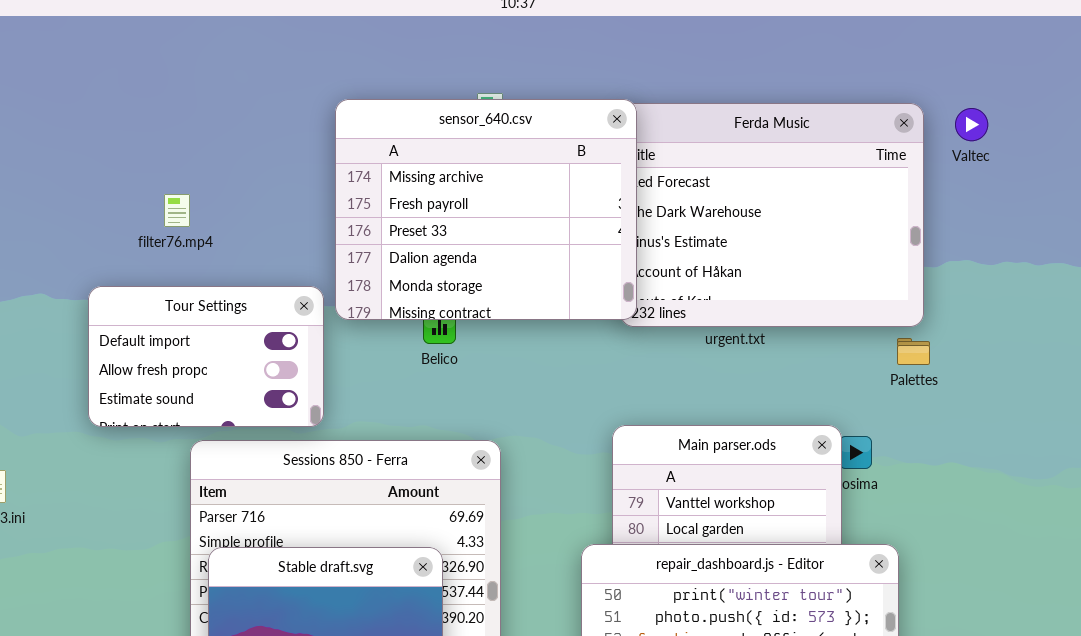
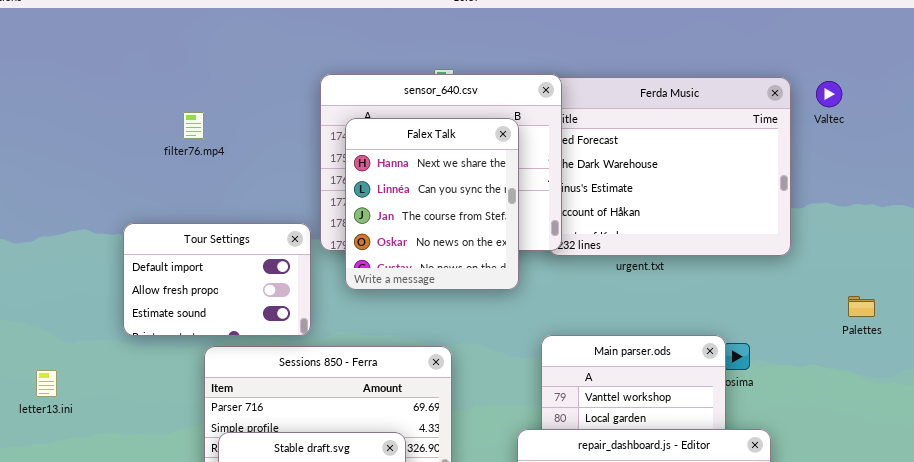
Falex Talk: none -> [345,118,519,290], opened
filter76.mp4: [164,194,190,227] -> [183,112,204,139], moved
Palettes: [897,338,930,365] -> [848,296,875,317], moved

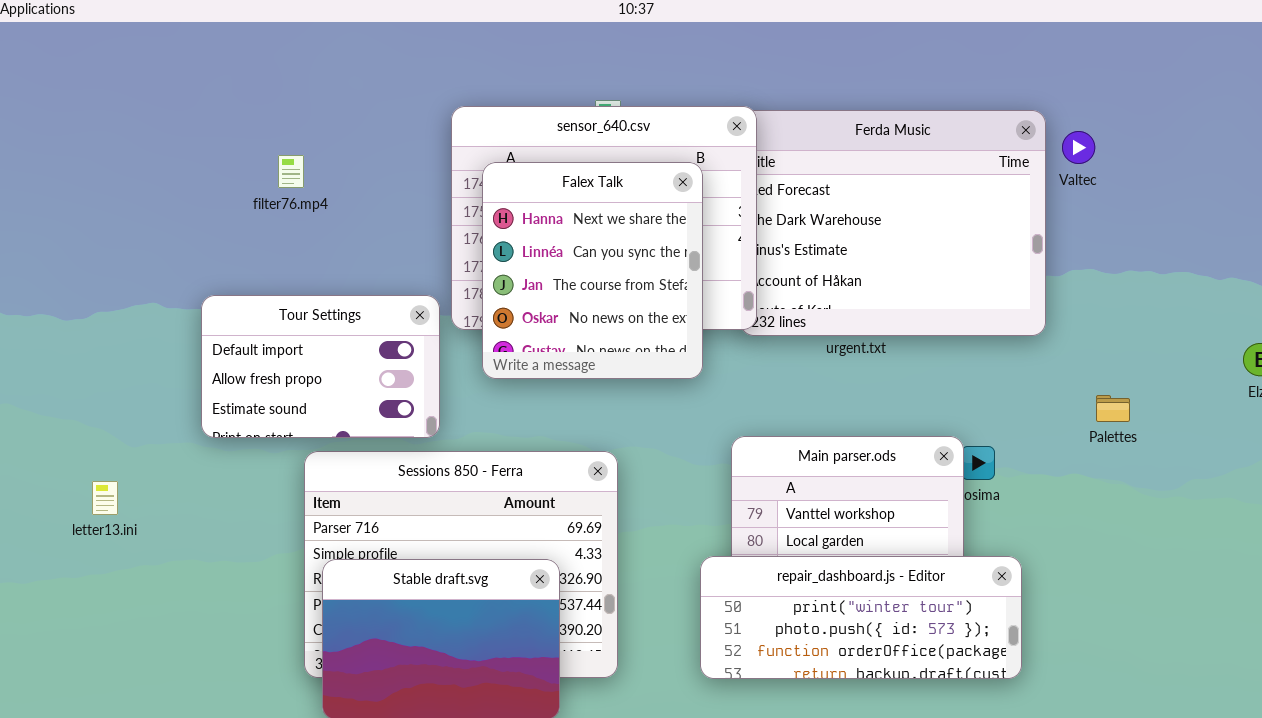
Valtec: [816,81,842,107] -> [1062,131,1095,164], moved
Palettes: [848,296,875,317] -> [1096,395,1130,422], moved

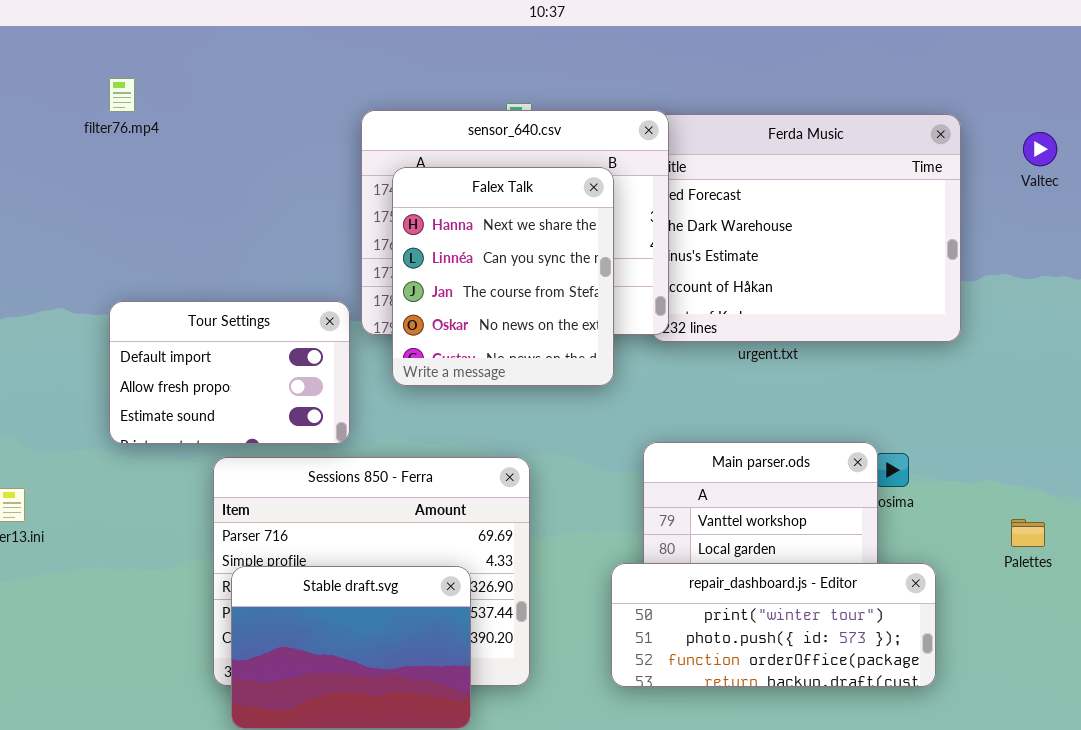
Valtec: [1062,131,1095,164] -> [1023,132,1057,166], moved
filter76.mp4: [278,155,304,188] -> [109,78,135,112], moved
Palettes: [1096,395,1130,422] -> [1011,519,1045,547], moved

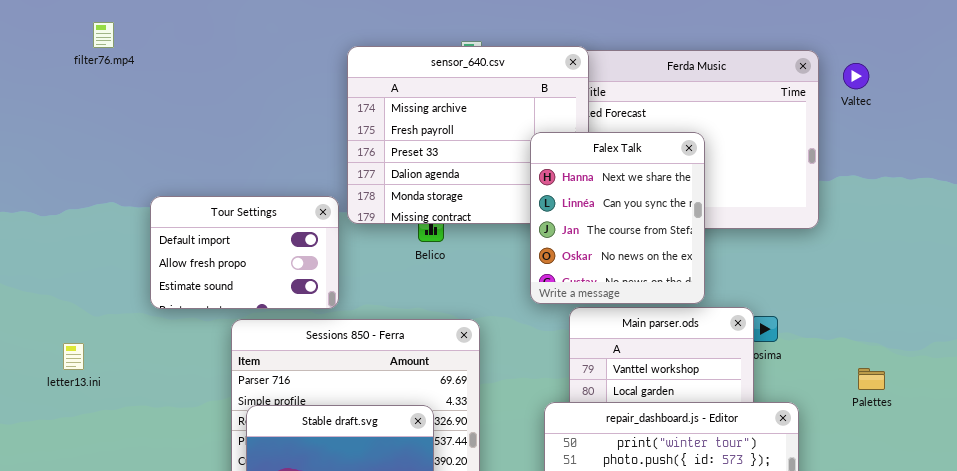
filter76.mp4: [109,78,135,112] -> [93,22,114,48], moved
Valtec: [1023,132,1057,166] -> [843,63,869,89], moved
Falex Talk: [392,167,614,386] -> [530,132,705,304], moved

